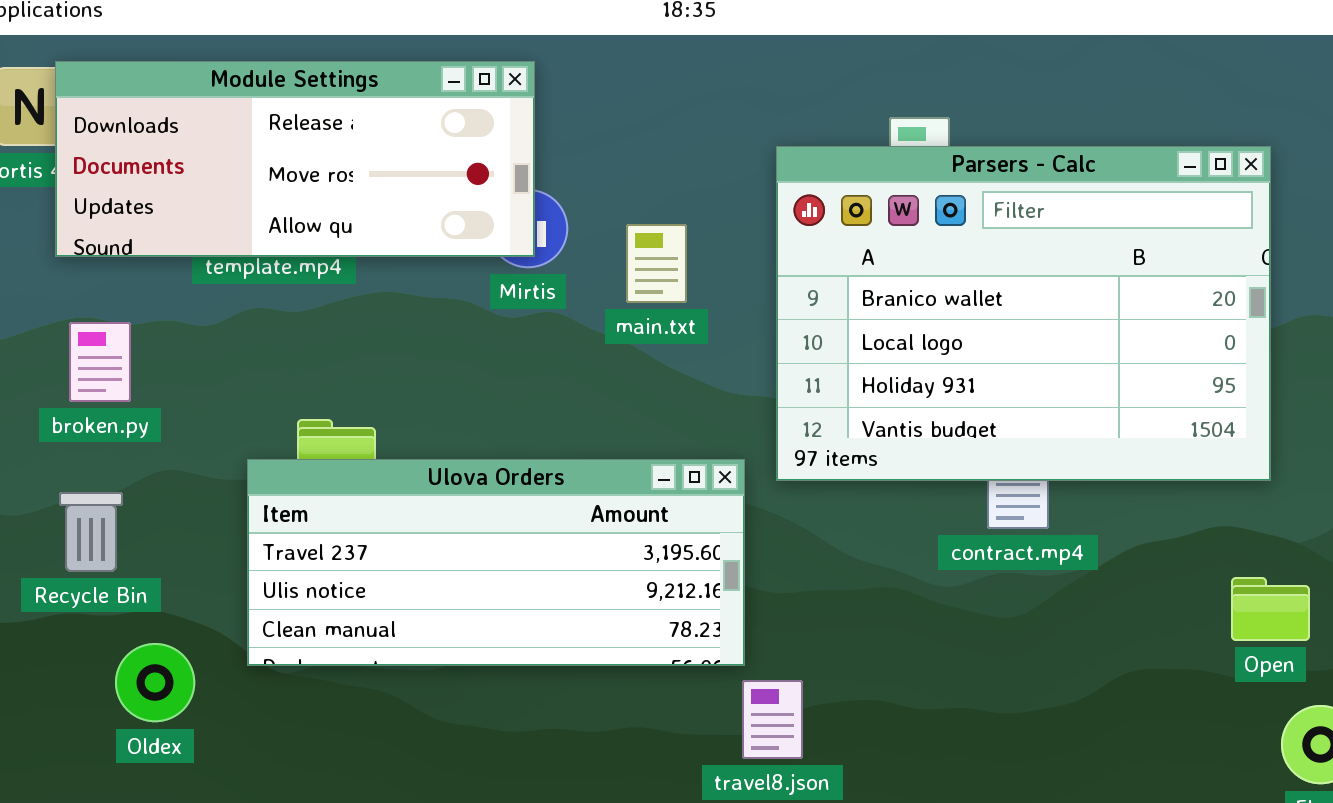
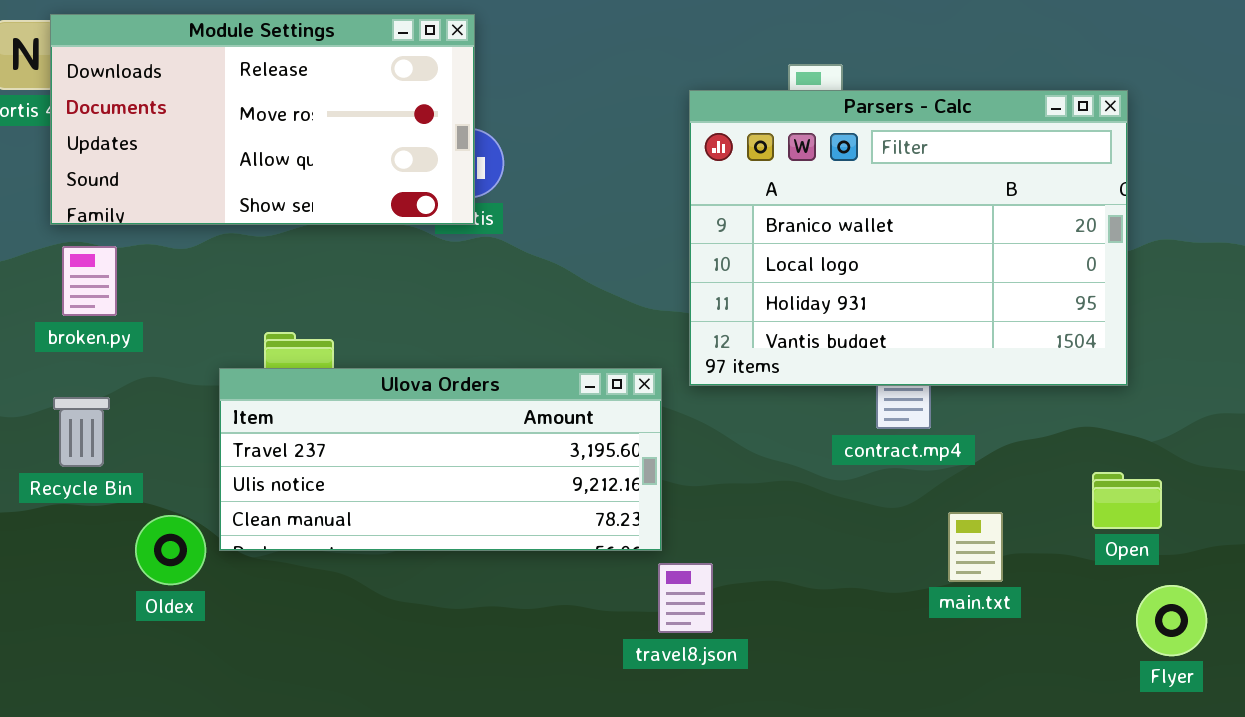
Module Settings: [55,61,535,257] -> [50,14,475,225], resized
main.txt: [626,224,687,303] -> [948,512,1003,582], moved
Oldex: [115,643,195,722] -> [135,515,206,585], moved

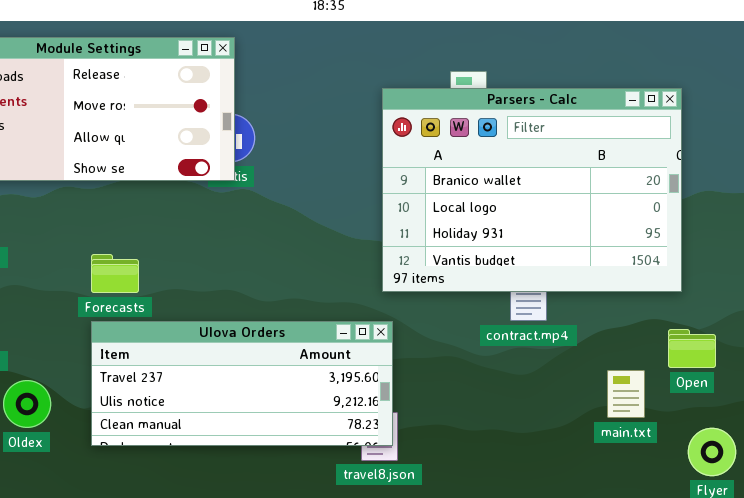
Ulova Orders: [219,368,662,551] -> [91,321,393,446], moved
Open: [1092,472,1162,529] -> [668,329,716,368], moved
main.txt: [948,512,1003,582] -> [607,370,645,418], moved

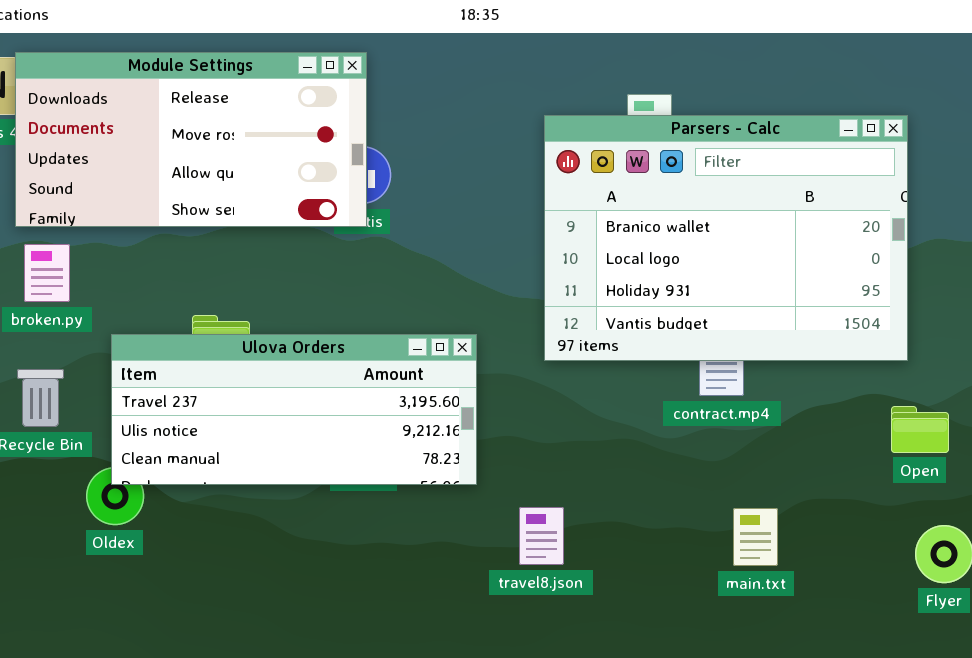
Ulova Orders: [91,321,393,446] -> [111,334,477,485], moved
main.txt: [607,370,645,418] -> [733,508,778,566], moved

